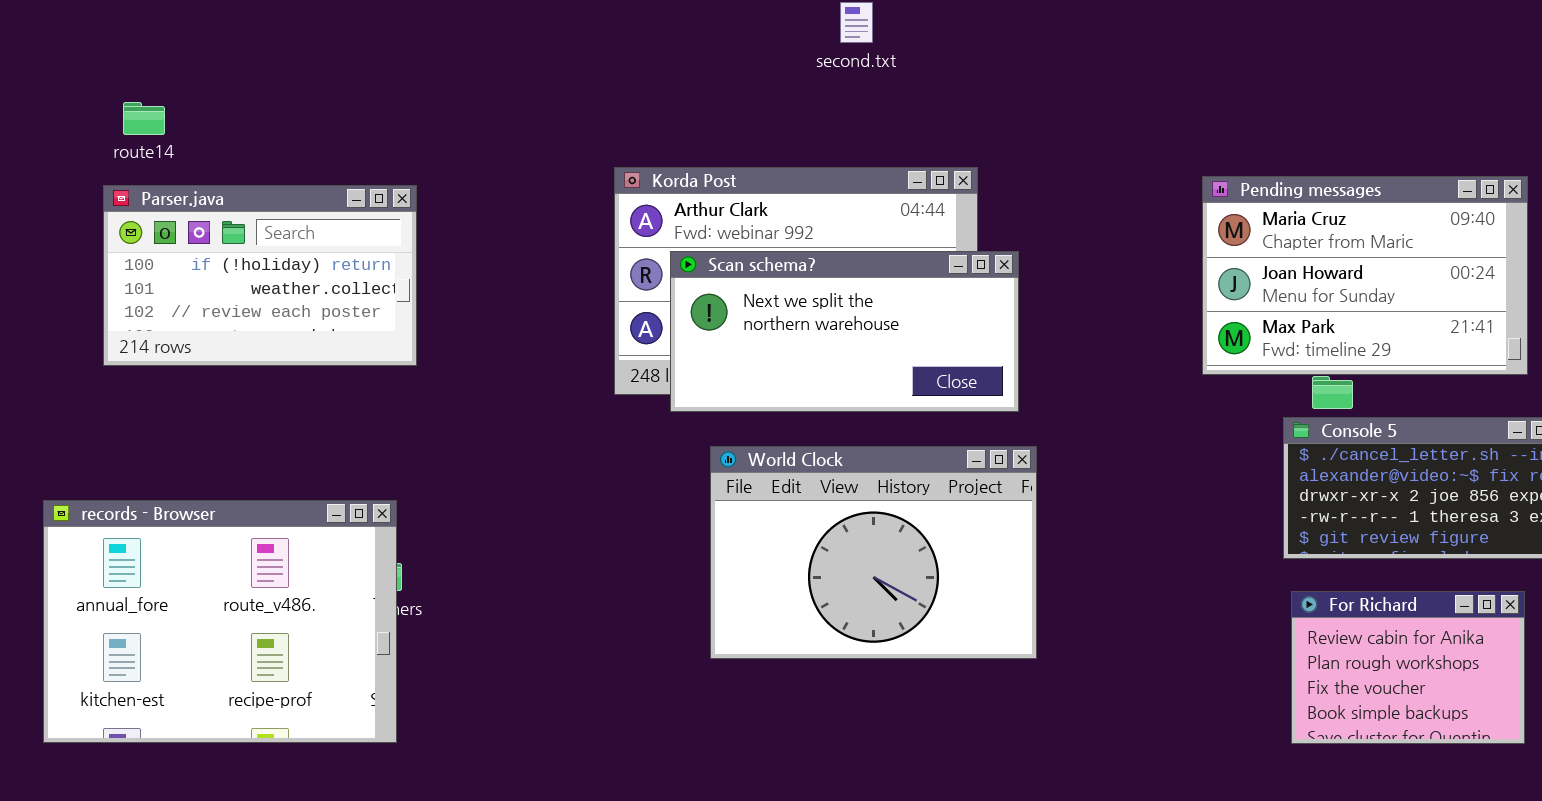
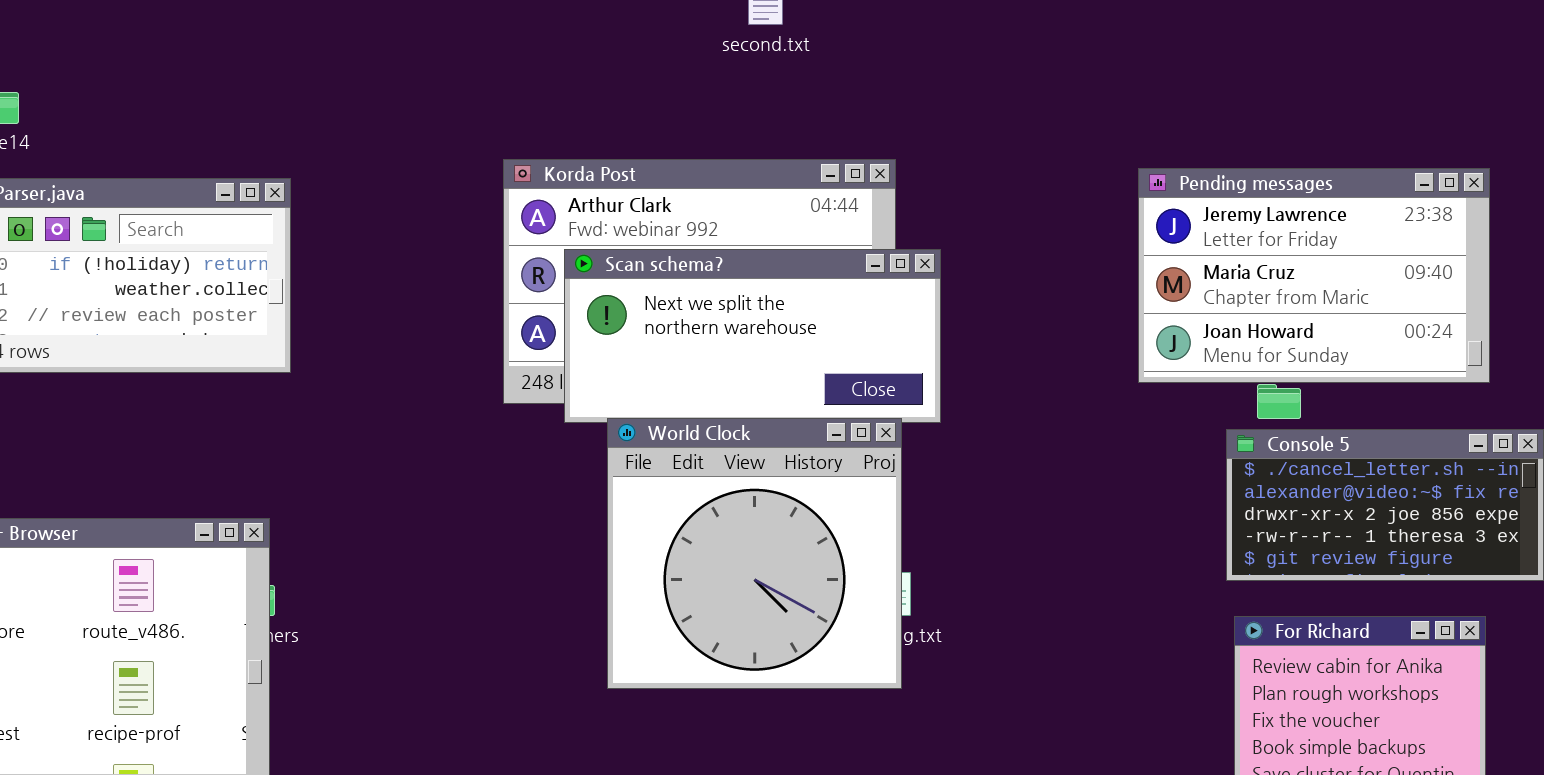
Pending messages: [1202,176,1528,375] -> [1138,168,1490,383], scrolled up 1 row
World Clock: [710,446,1037,659] -> [607,418,902,689], resized

